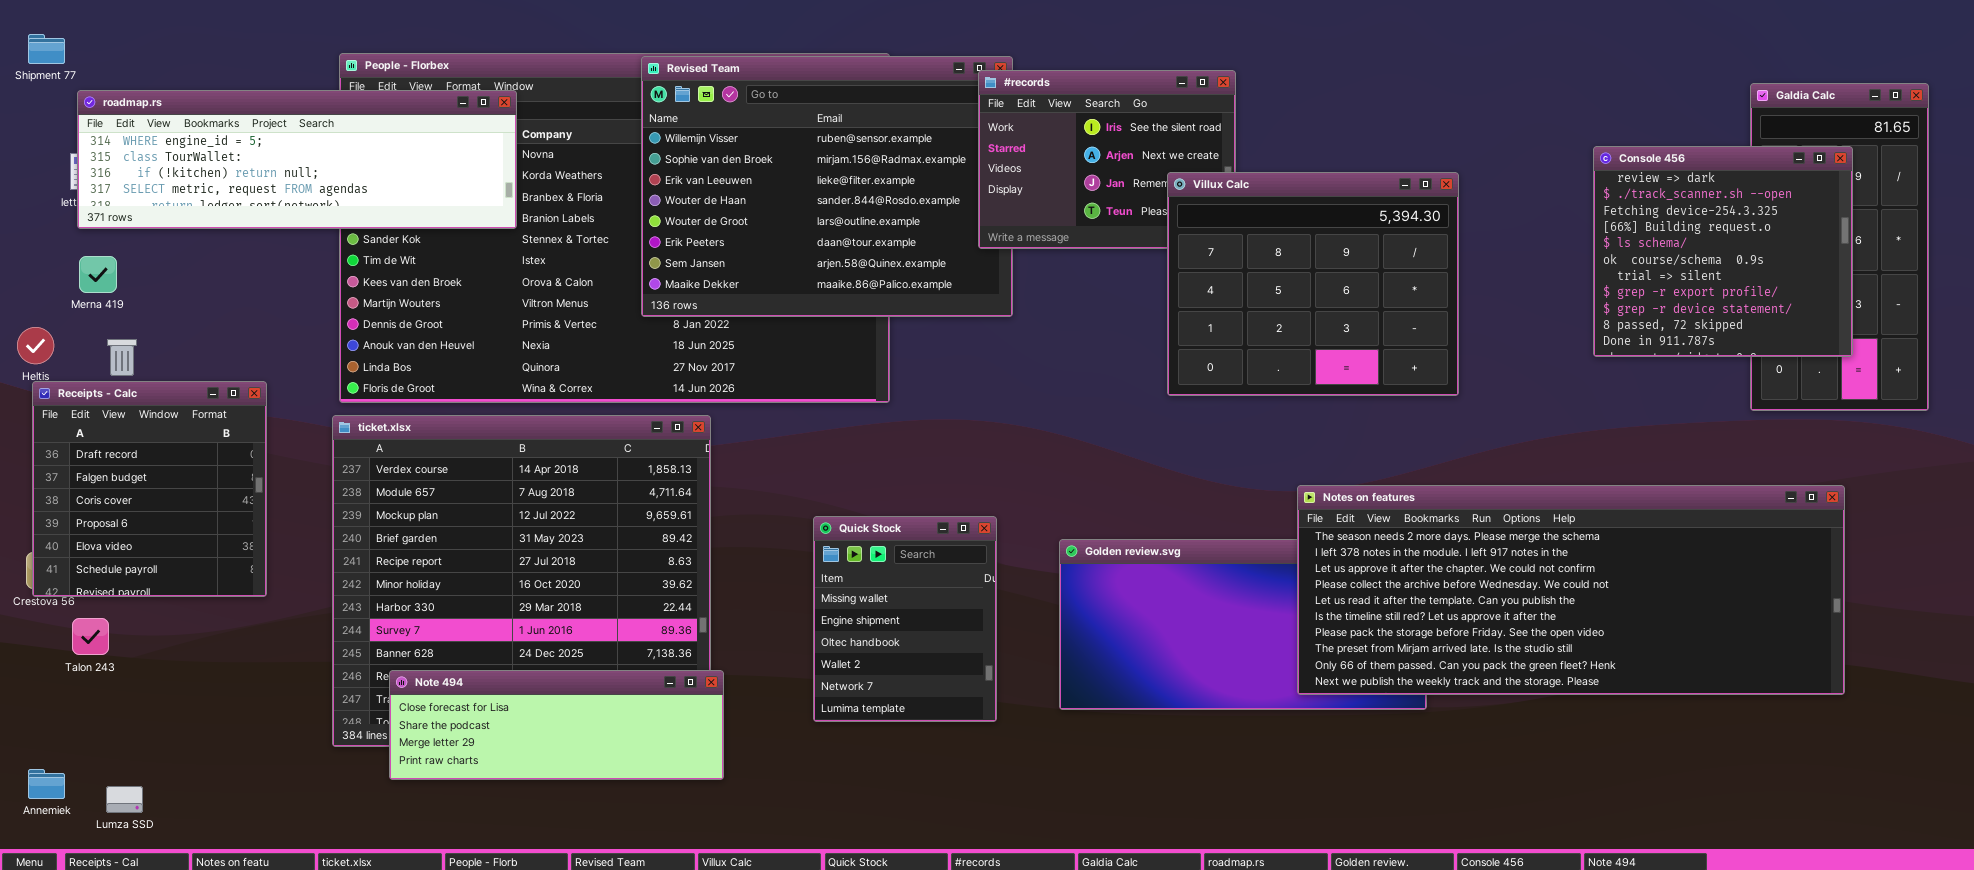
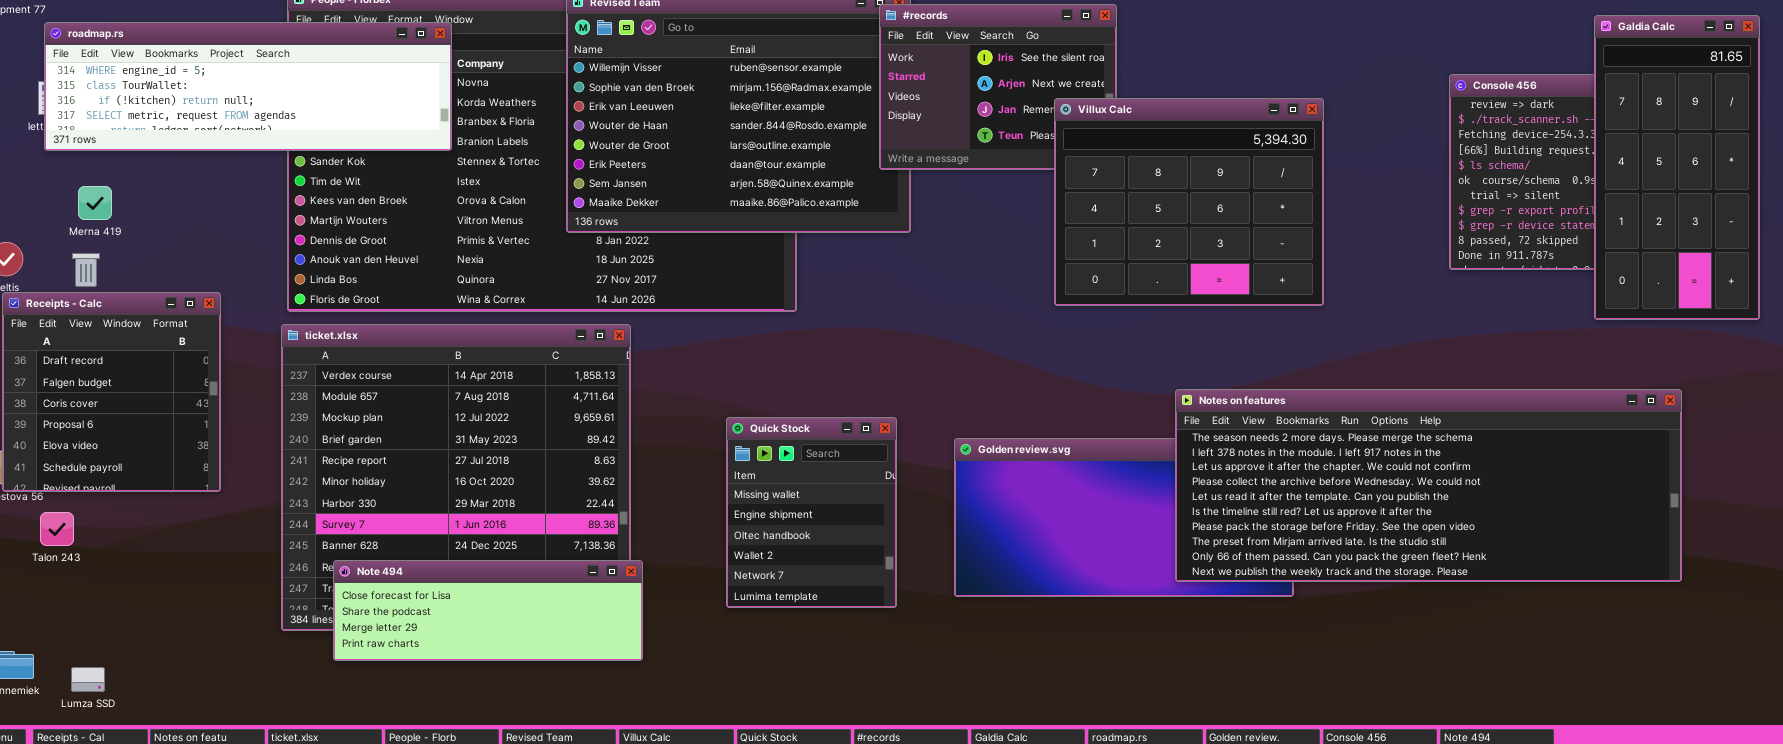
Galdia Calc: [1750,83,1929,411] -> [1594,15,1760,320], raised
Merna 419: [79,256,117,293] -> [78,186,112,220], moved

